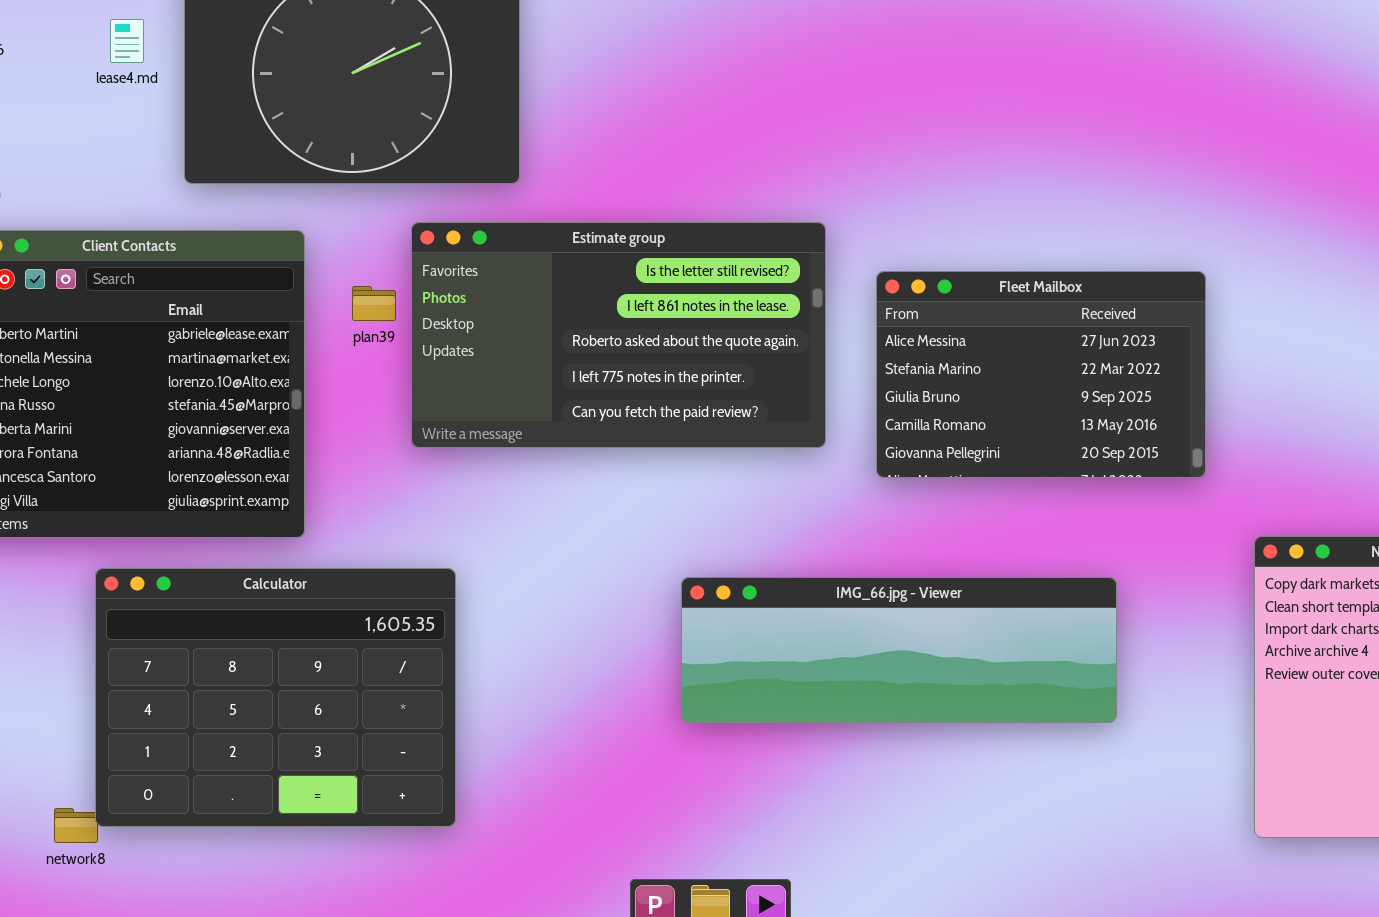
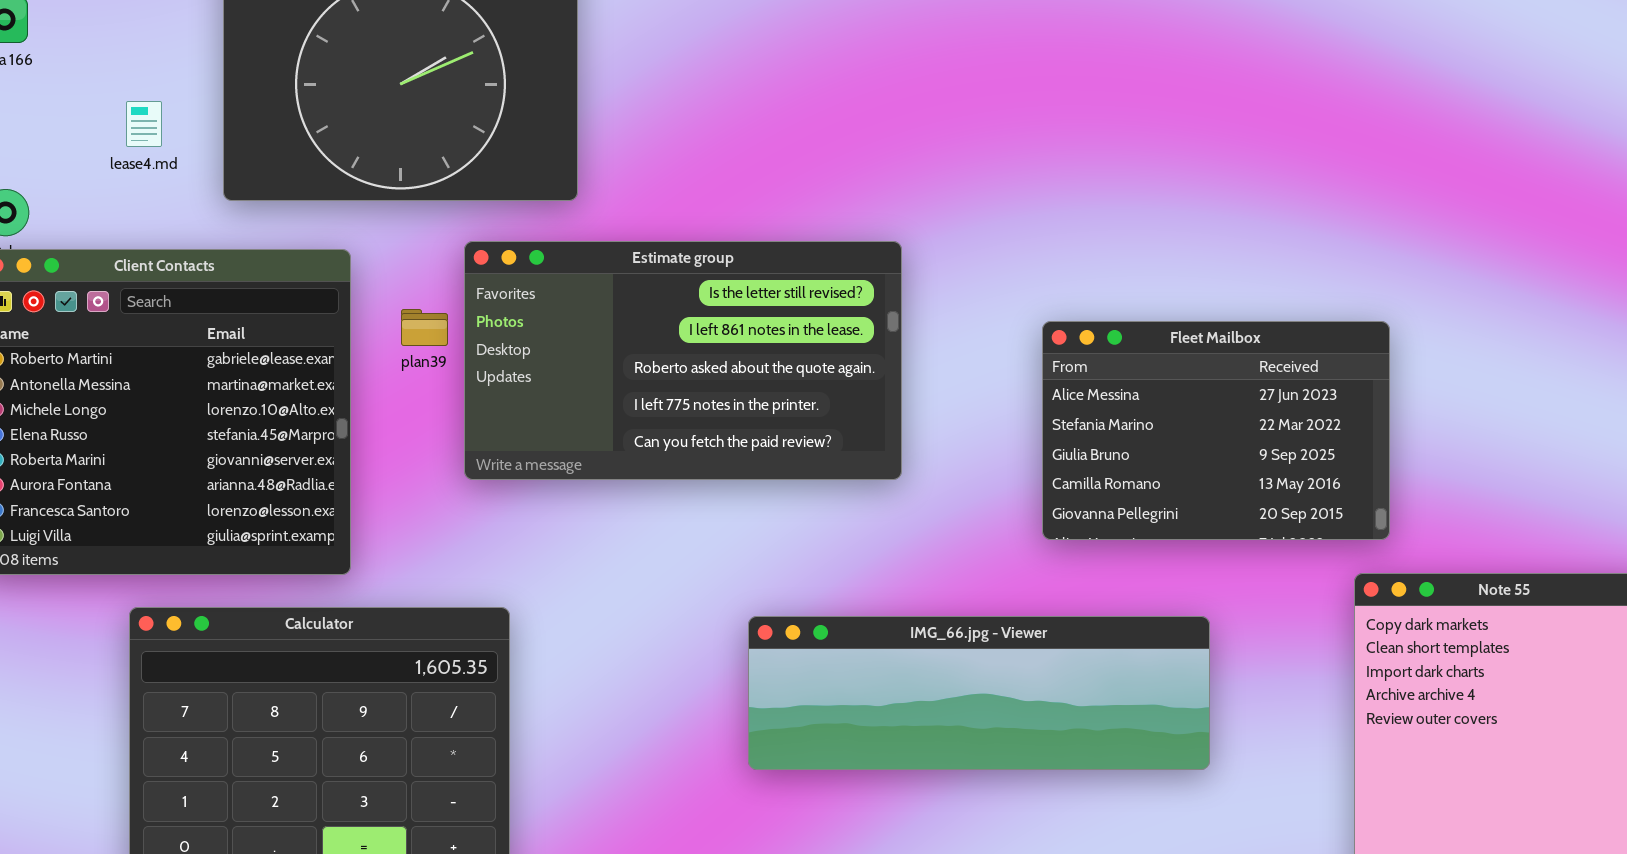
lease4.md: [110,19,144,63] -> [126,101,162,147], moved
Fleet Mailbox: [876,271,1206,478] -> [1042,321,1390,540], moved

